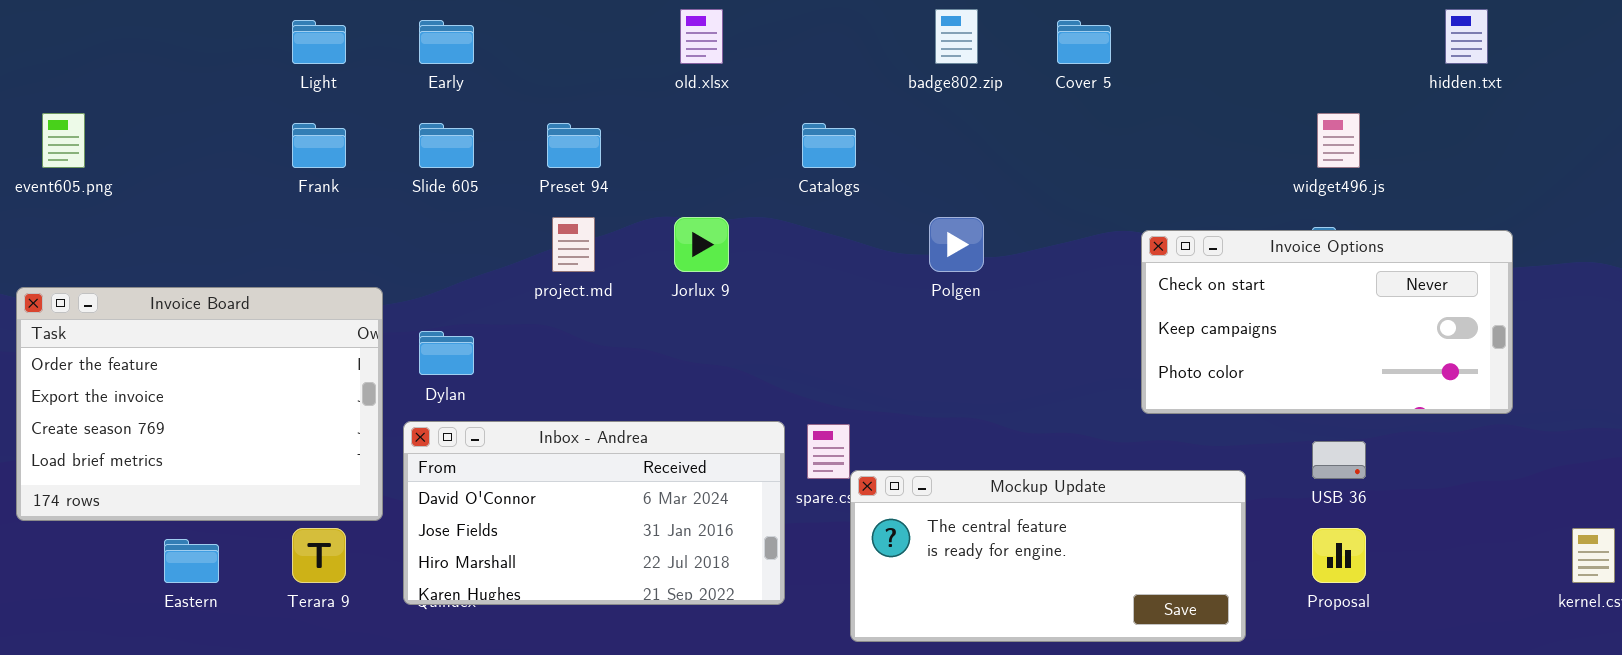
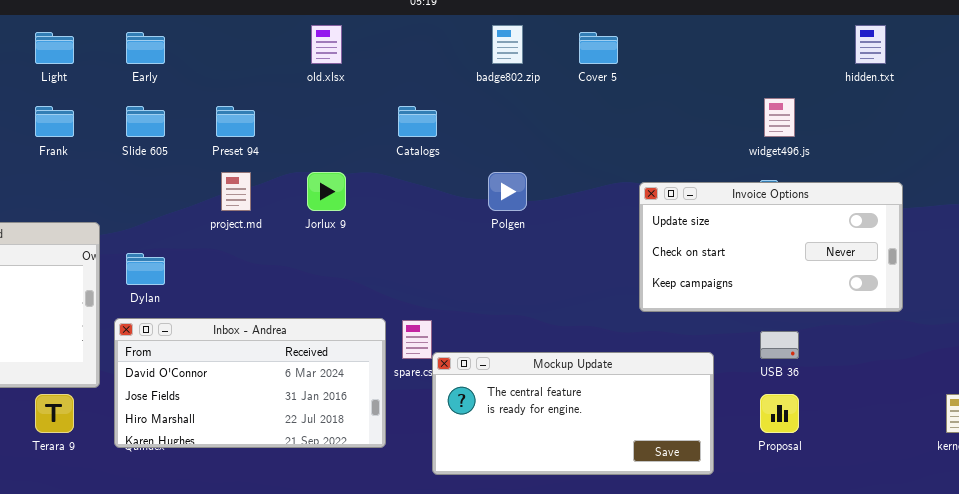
Invoice Options: [1141,230,1513,414] -> [639,182,903,312], scrolled up 1 row

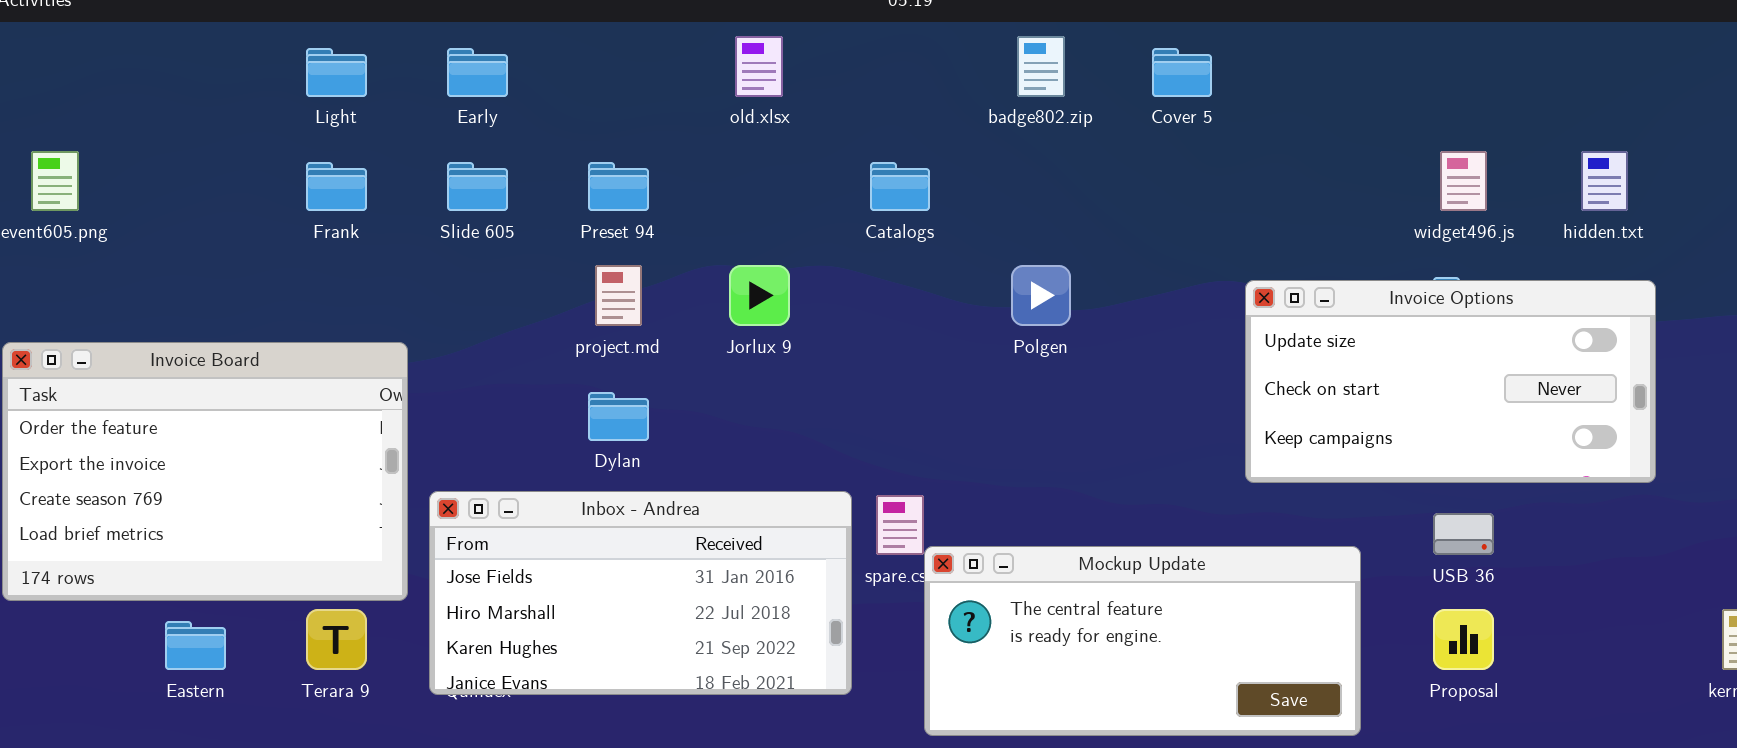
hidden.txt: [855,25,886,64] -> [1581,151,1628,211], moved
Dylan: [126,253,165,285] -> [588,392,649,441], moved
Inbox - Andrea: [114,318,386,448] -> [429,491,852,695], scrolled down 1 row

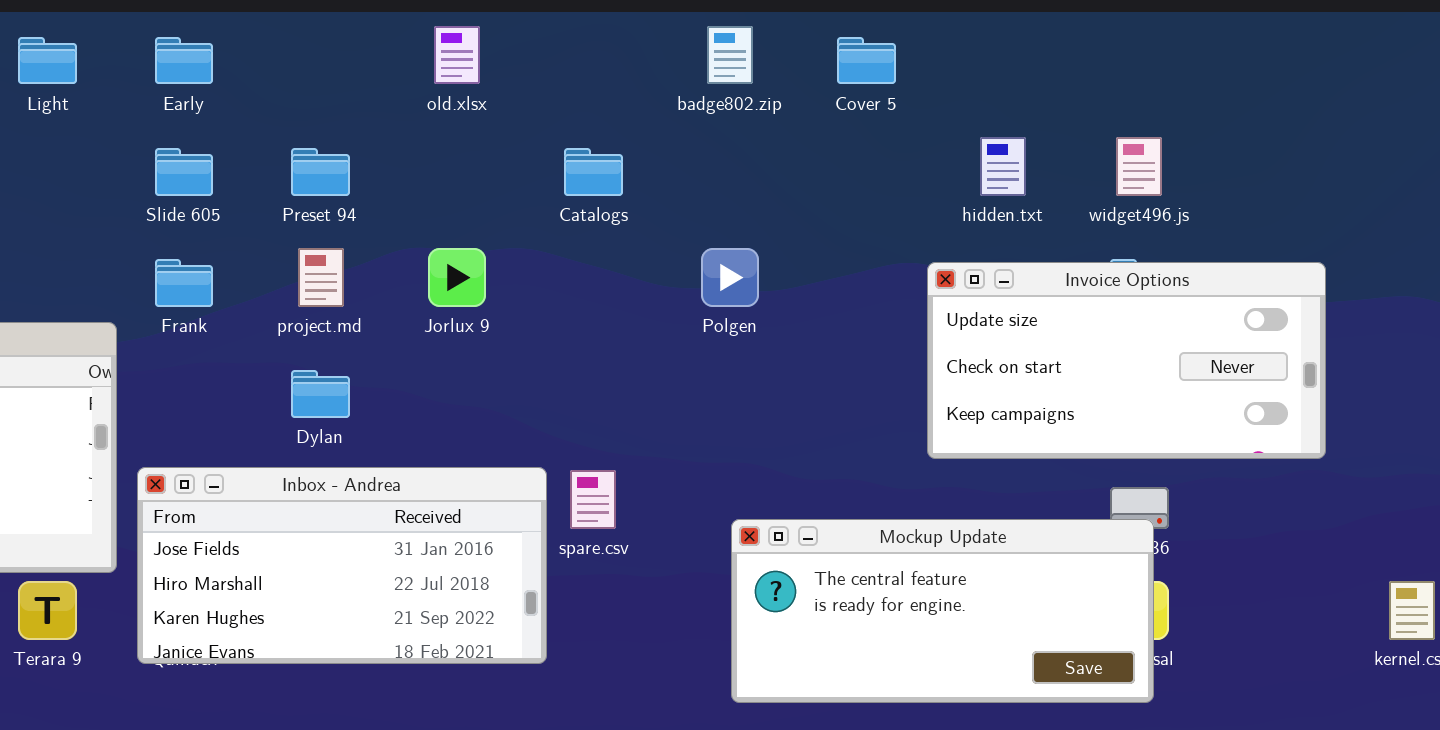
hidden.txt: [1581,151,1628,211] -> [980,137,1026,196], moved
Frank: [306,162,367,211] -> [155,259,213,307], moved
Mockup Update: [924,546,1361,736] -> [731,519,1154,703], moved

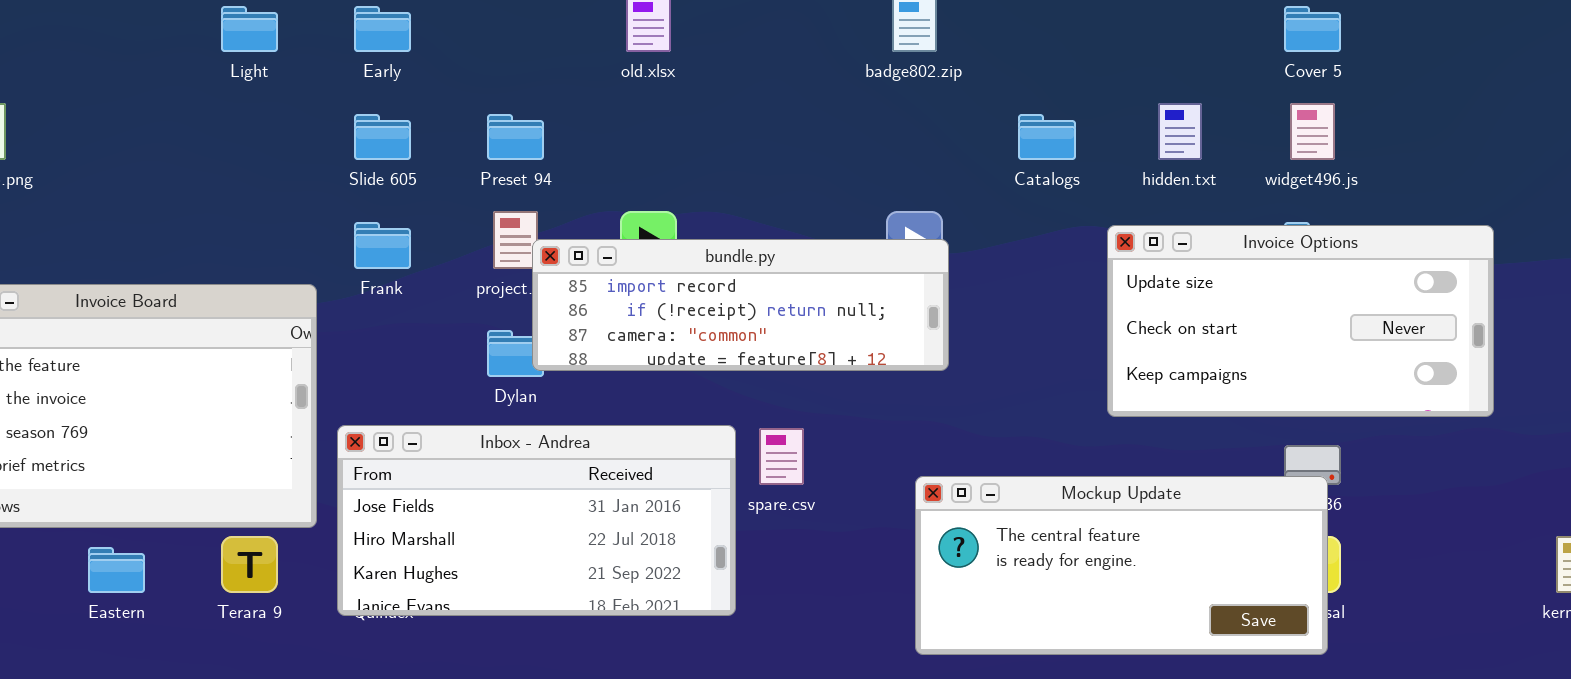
Cover 5: [837,37,896,84] -> [1284,6,1341,52], moved
Catalogs: [564,148,623,196] -> [1018,114,1076,160], moved
bundle.py: none -> [532,239,949,371], opened

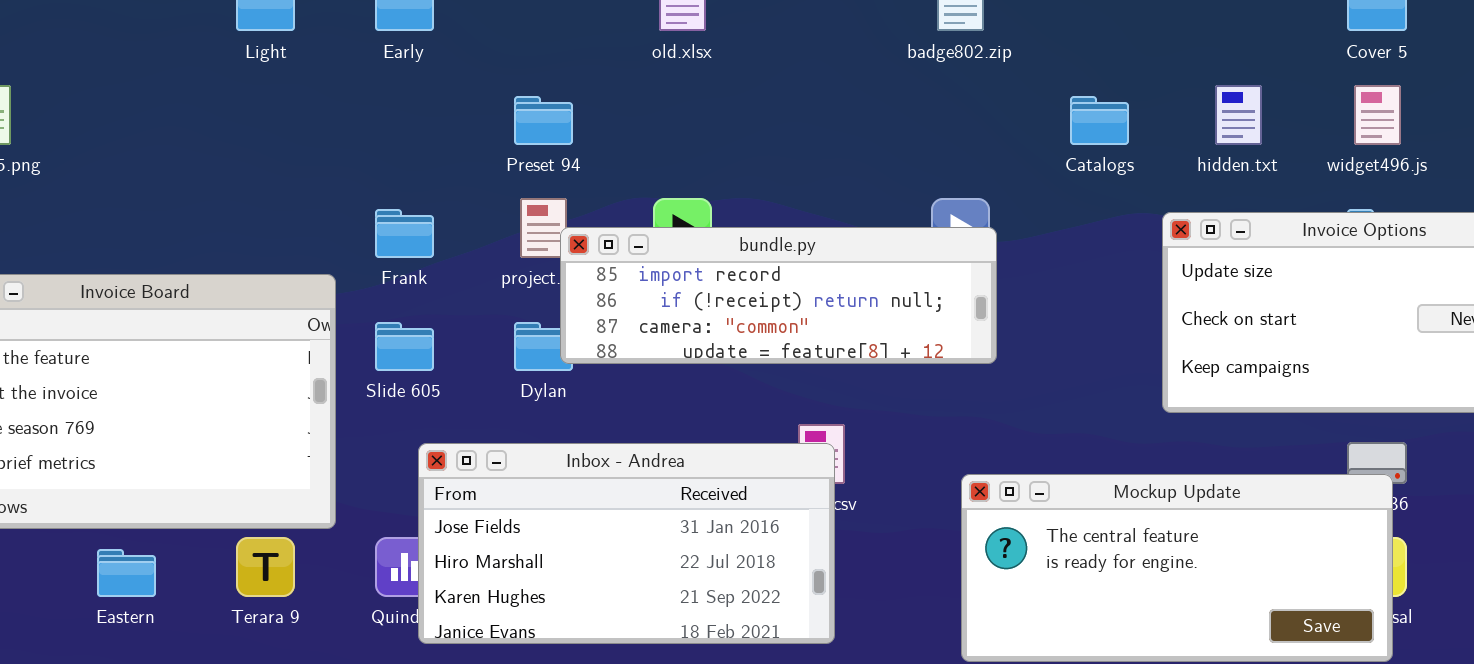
Slide 605: [354,114,411,160] -> [375,322,434,371], moved
Inbox - Andrea: [337,425,736,616] -> [418,443,835,644], moved

